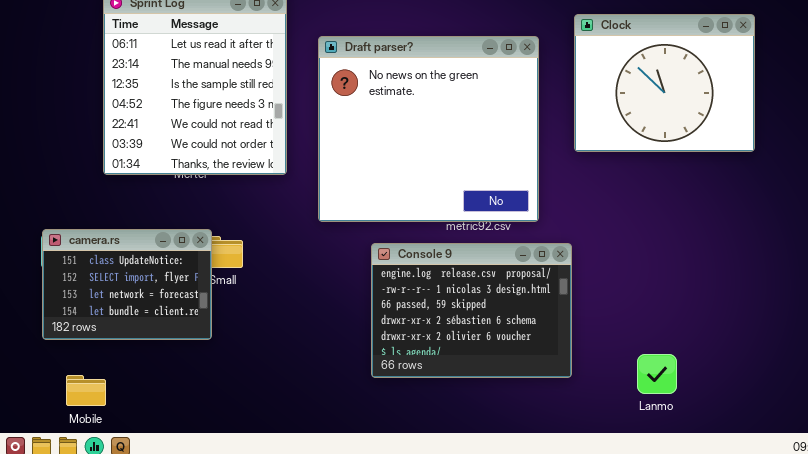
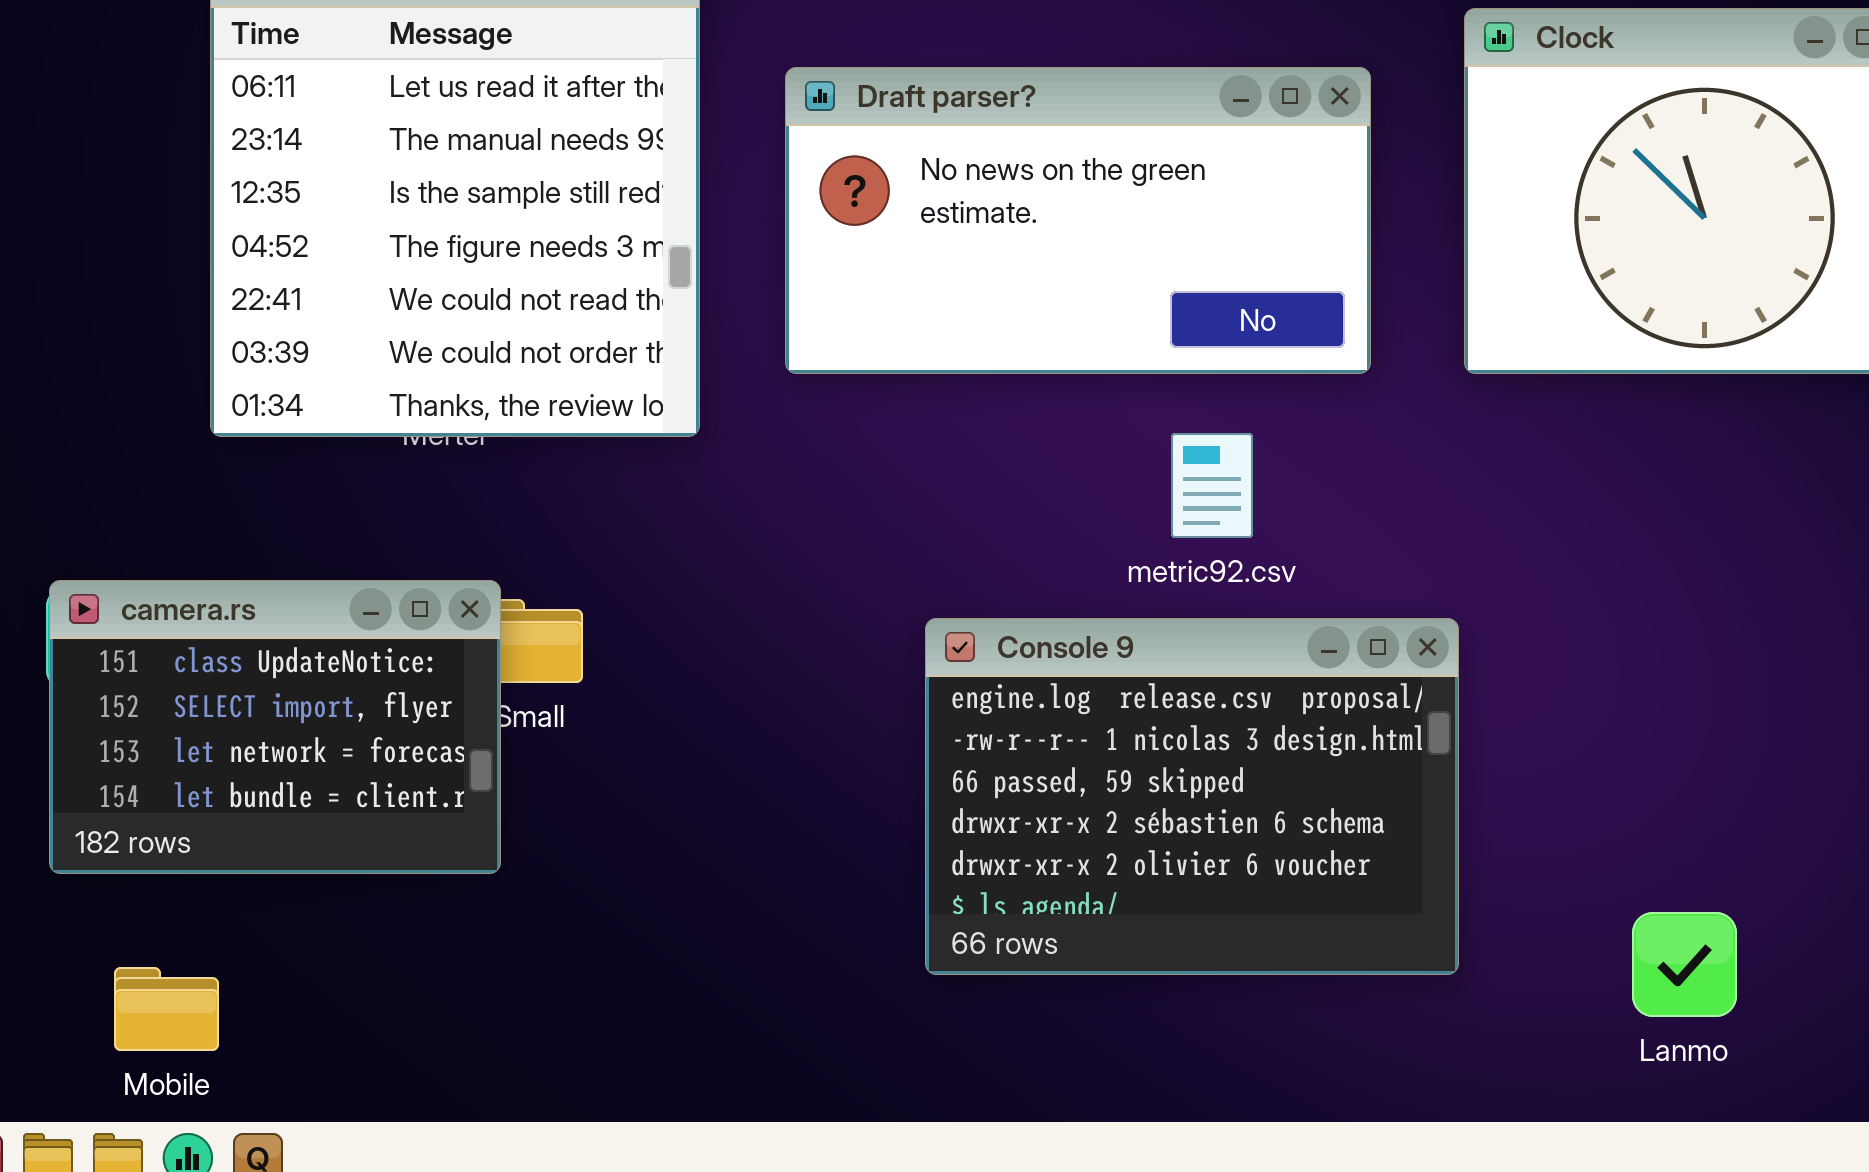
Draft parser?: [318,36,539,222] -> [785,67,1371,374], resized

